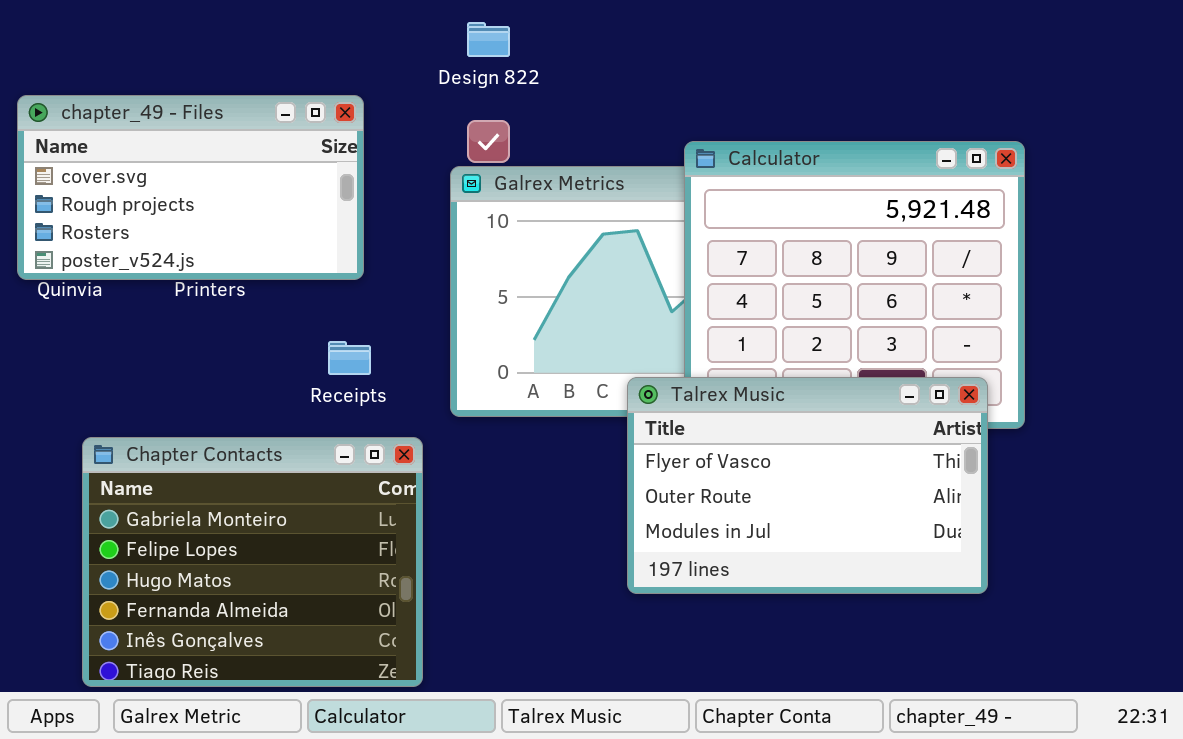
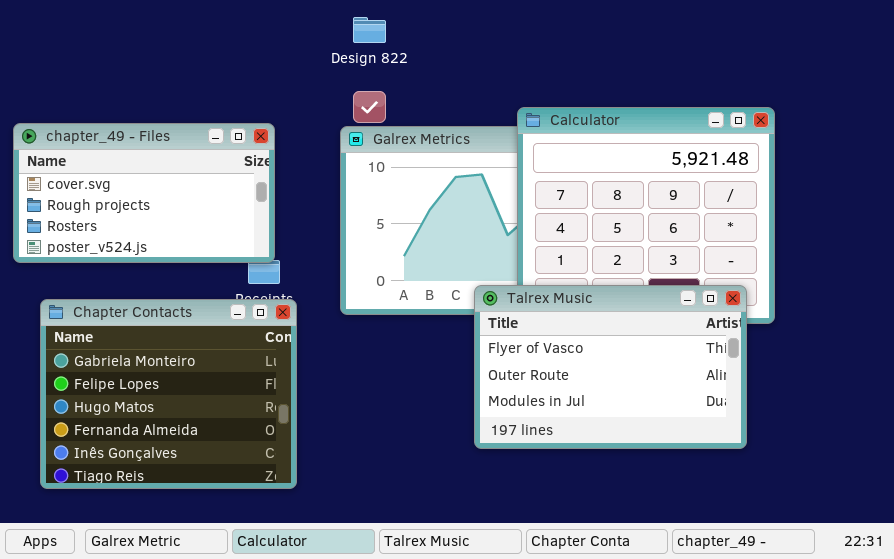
chapter_49 - Files: [17,95,364,280] -> [13,123,275,263], moved
Chapter Contacts: [82,437,423,687] -> [40,299,297,489], moved

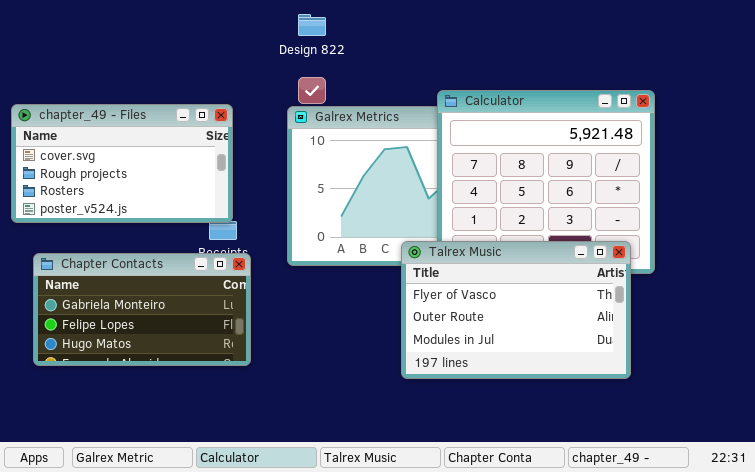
Chapter Contacts: [40,299,297,489] -> [33,253,251,366], resized

